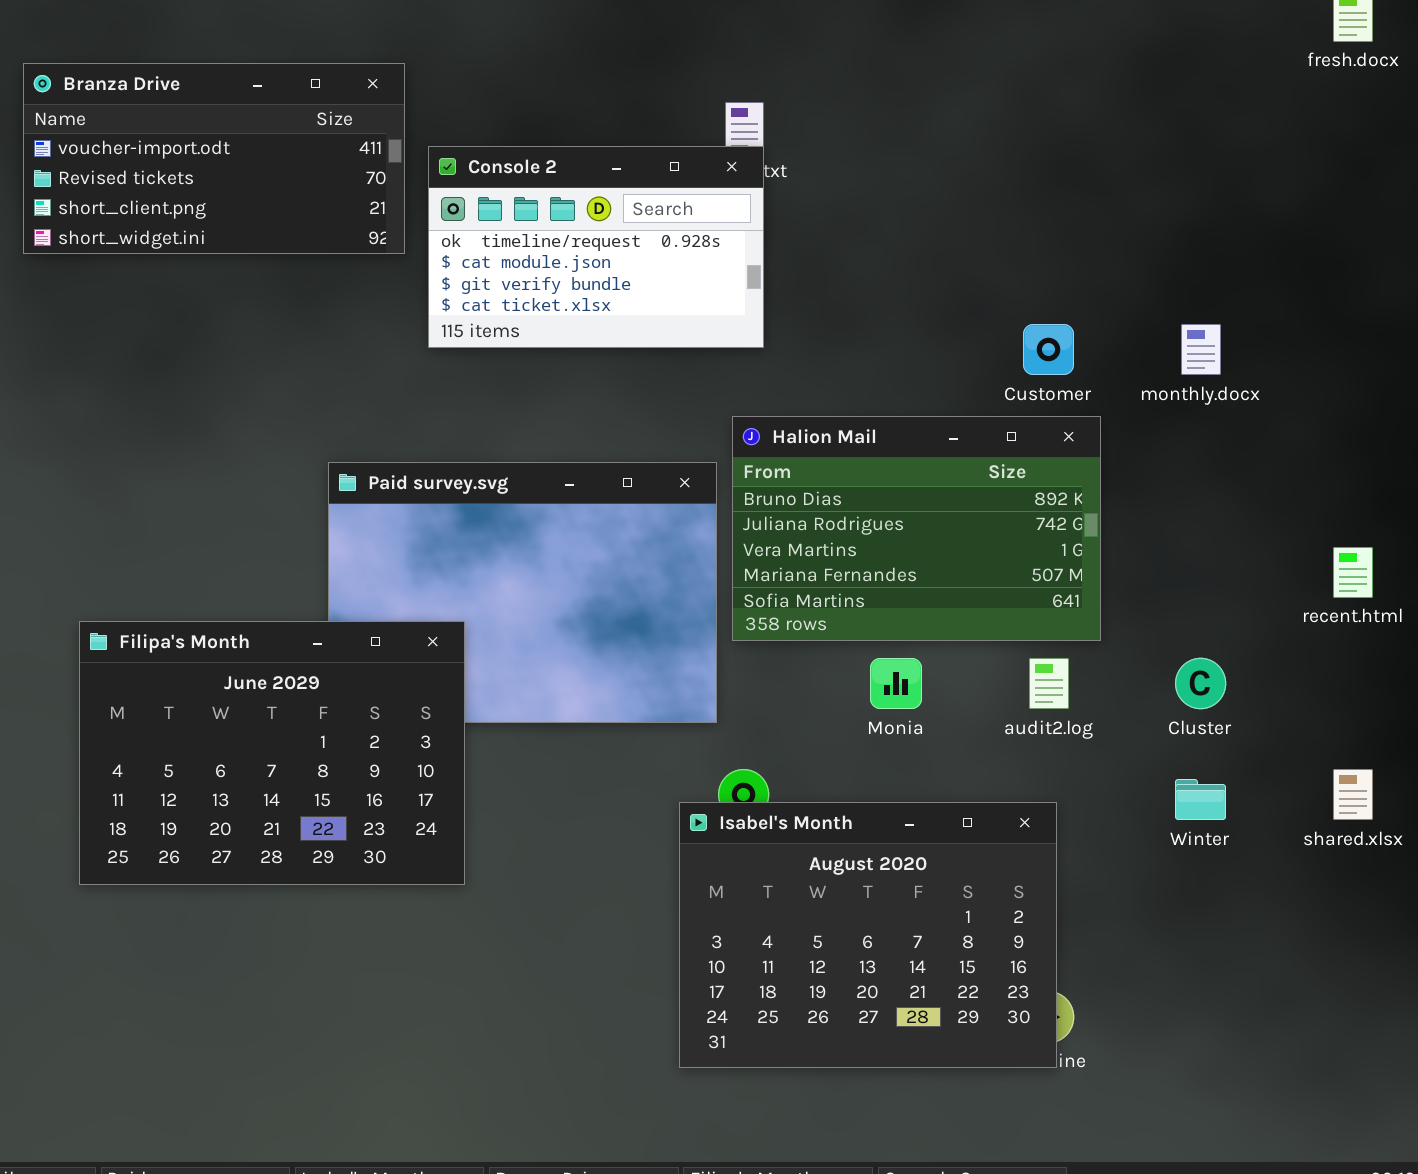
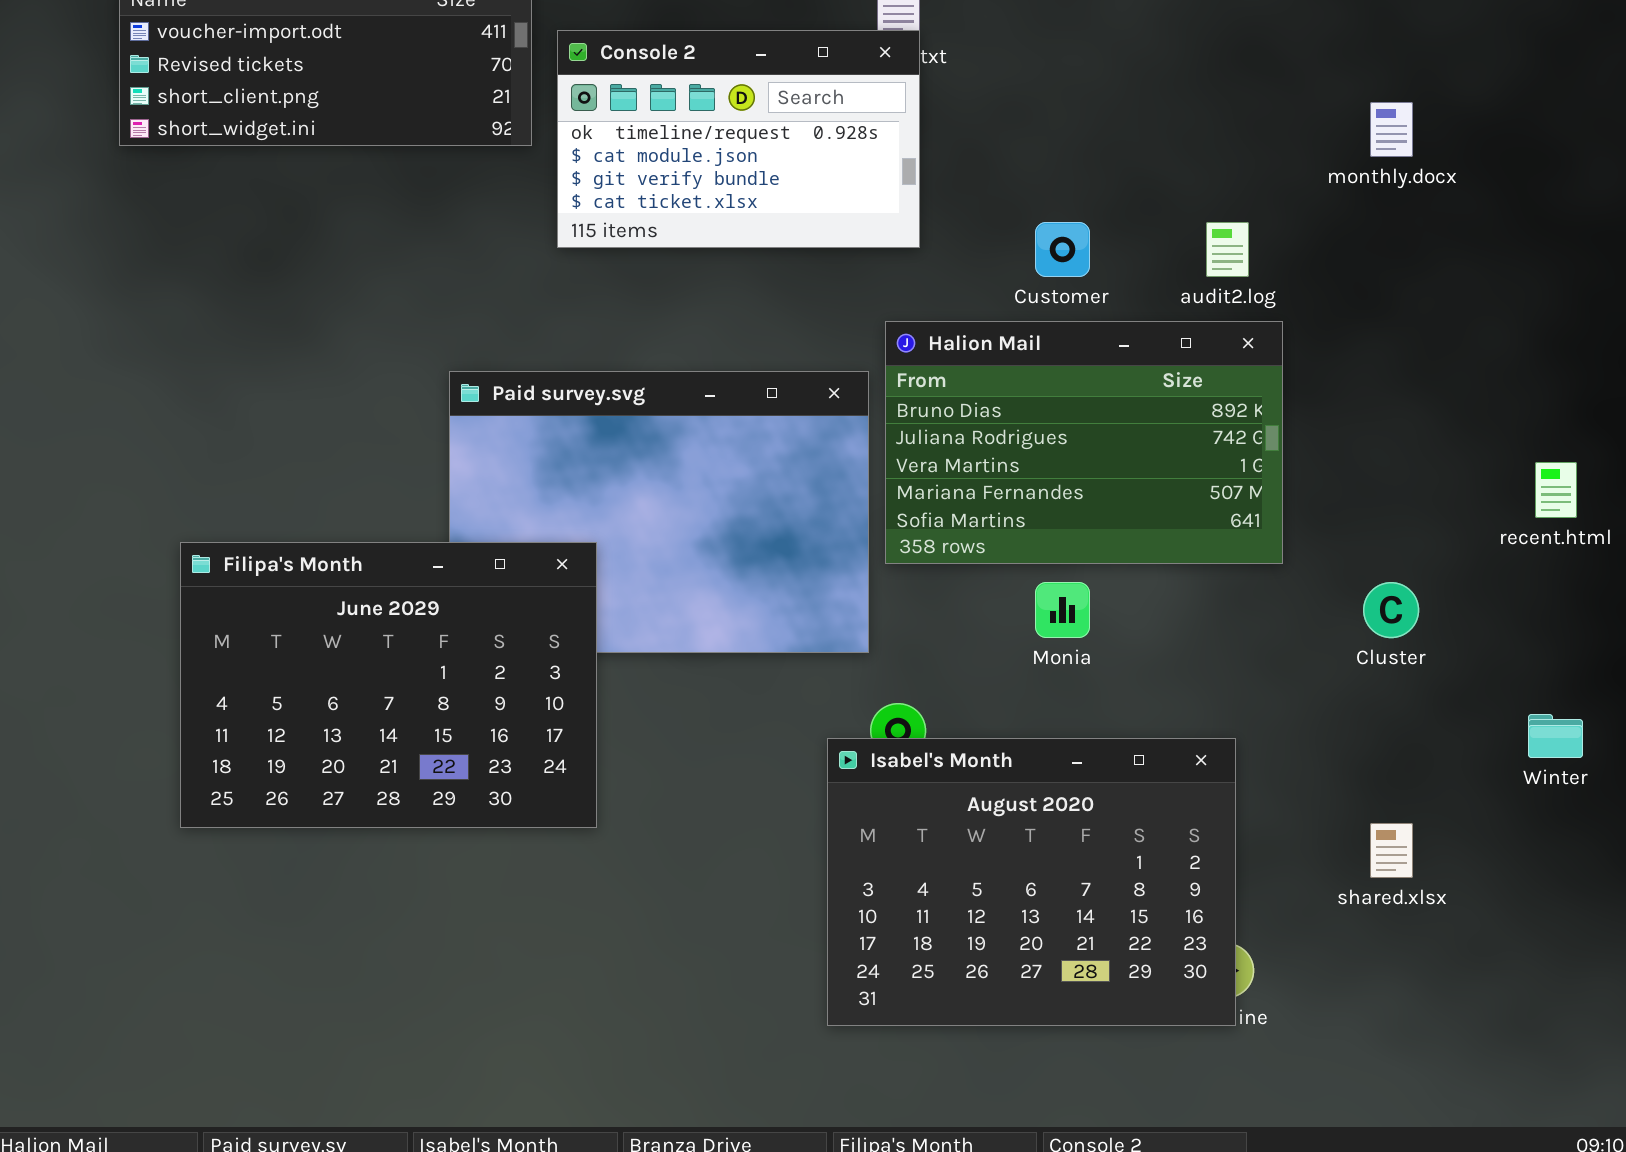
Customer: [1023,324,1074,375] -> [1035,222,1090,277], moved
monthly.docx: [1181,324,1221,375] -> [1370,102,1413,157], moved
audit2.log: [1029,658,1069,709] -> [1206,222,1249,277], moved
shared.xlsx: [1333,769,1373,820] -> [1370,823,1413,878], moved
Winter: [1175,779,1226,820] -> [1528,714,1583,758], moved

